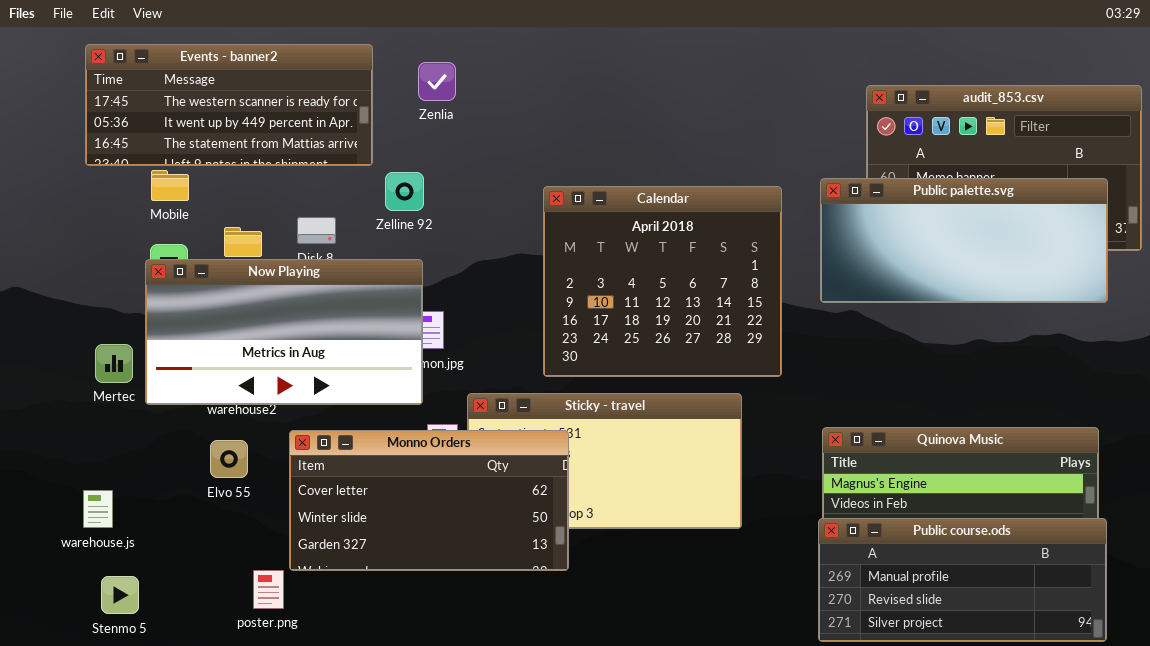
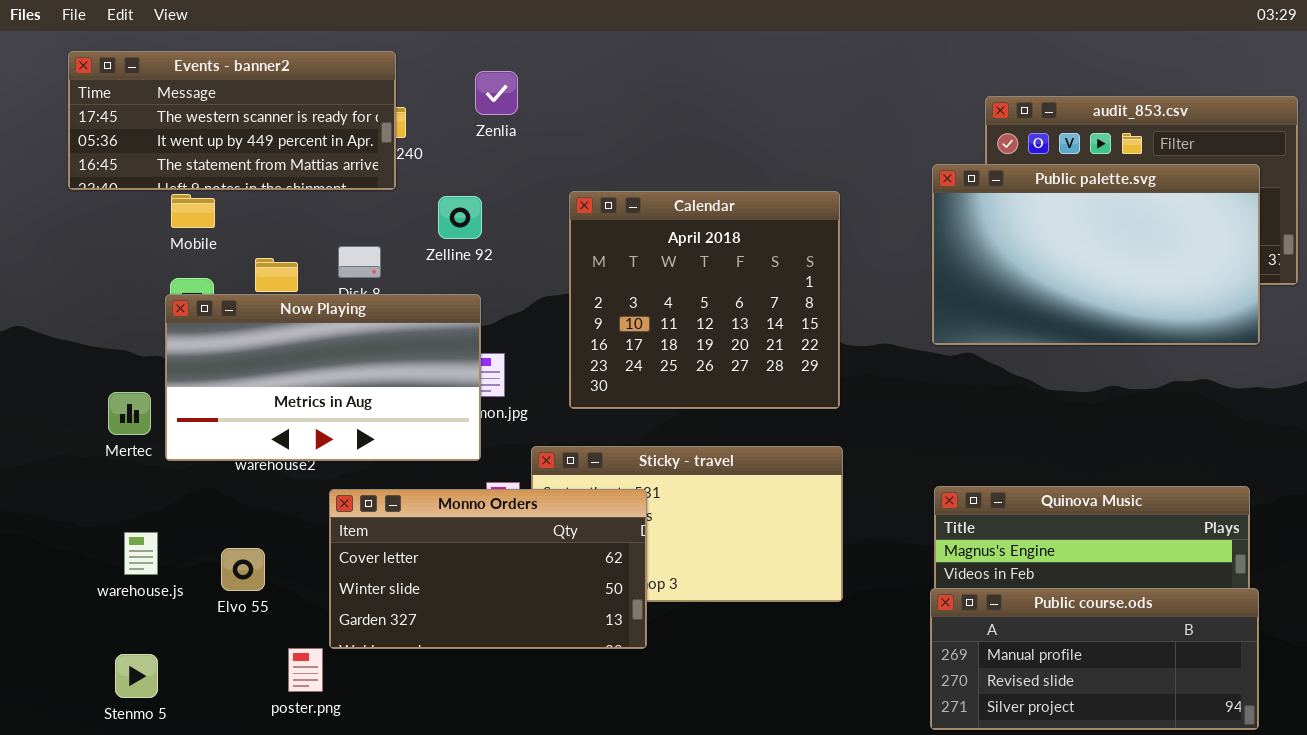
Events - banner2: [85,44,373,166] -> [68,51,396,190], moved
Public palette.svg: [820,178,1108,303] -> [932,164,1260,345], resized
Calendar: [543,186,782,377] -> [569,191,840,409], moved
Elvo 55: [210,440,248,478] -> [221,548,265,591], moved
warehouse.js: [83,490,113,528] -> [124,532,158,575], moved

